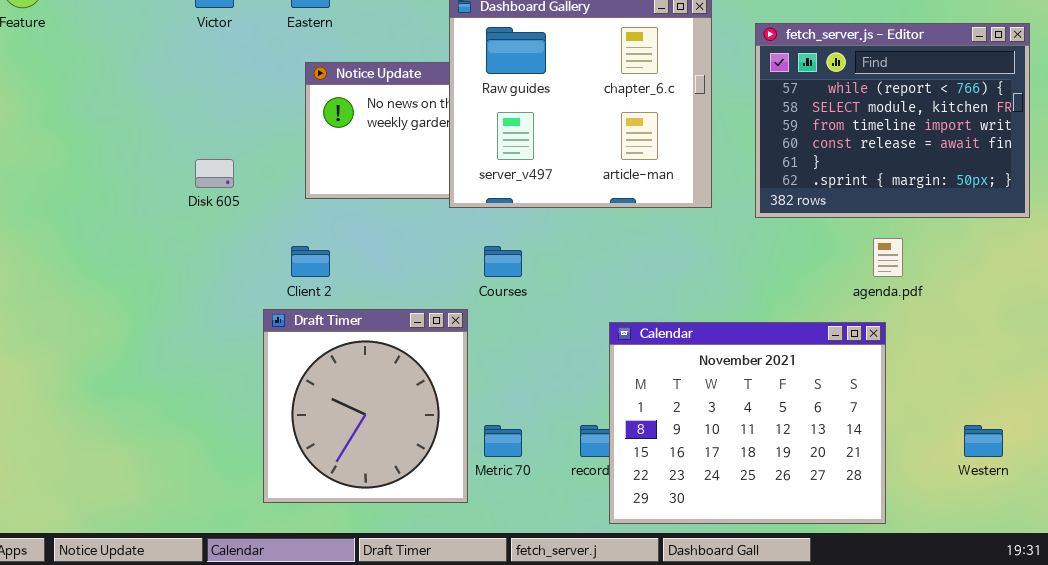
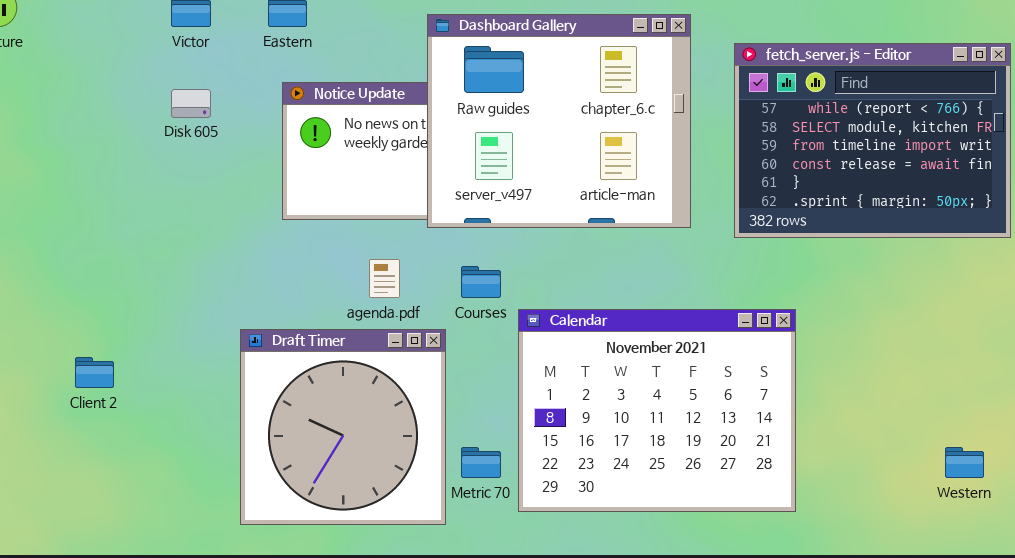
Disk 605: [195,159,234,188] -> [171,89,211,118], moved
agenda.pdf: [873,238,903,277] -> [369,259,400,298], moved
Client 2: [291,246,330,277] -> [75,357,114,388], moved
Calendar: [609,322,886,524] -> [518,309,796,512], moved

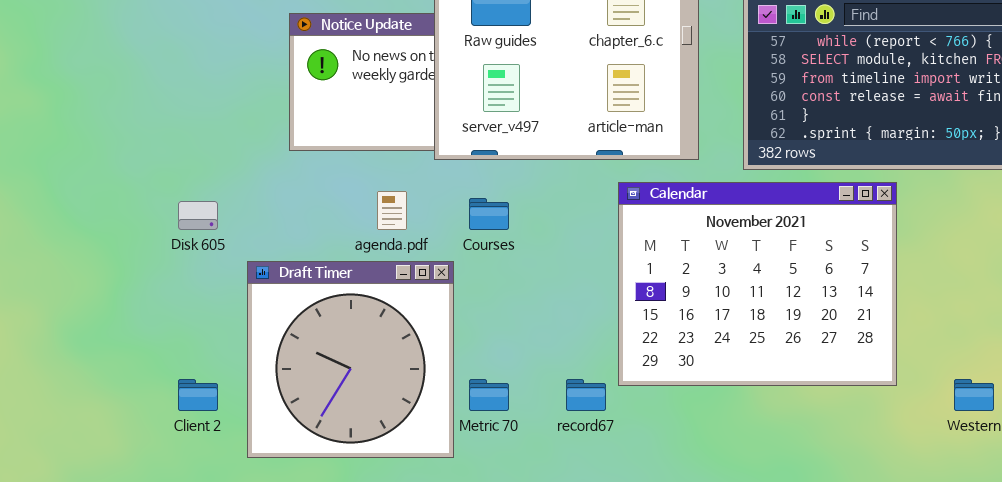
Disk 605: [171,89,211,118] -> [178,201,218,230], moved
Calendar: [518,309,796,512] -> [618,182,897,386], moved
Client 2: [75,357,114,388] -> [178,379,218,411], moved

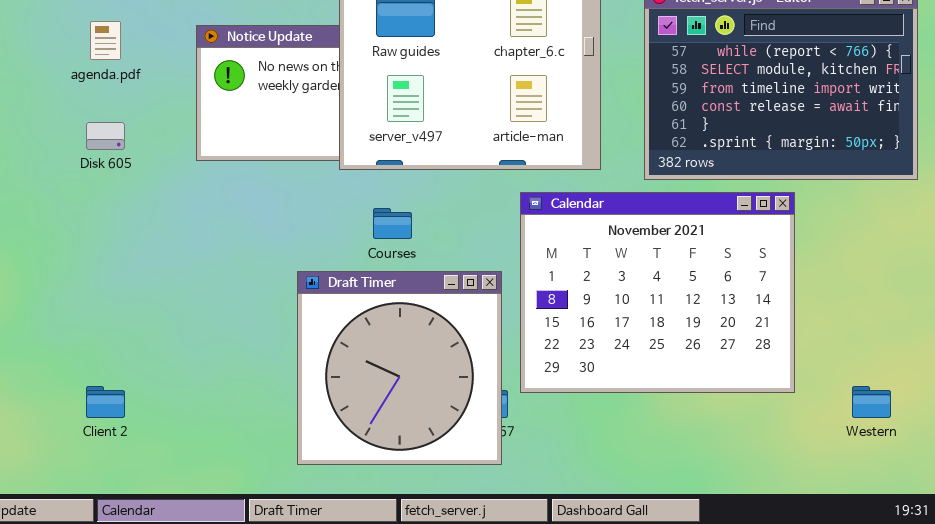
agenda.pdf: [377,191,407,230] -> [90,21,121,60], moved
Disk 605: [178,201,218,230] -> [86,122,125,150], moved
Draft Timer: [247,261,454,458] -> [297,271,502,465], moved

